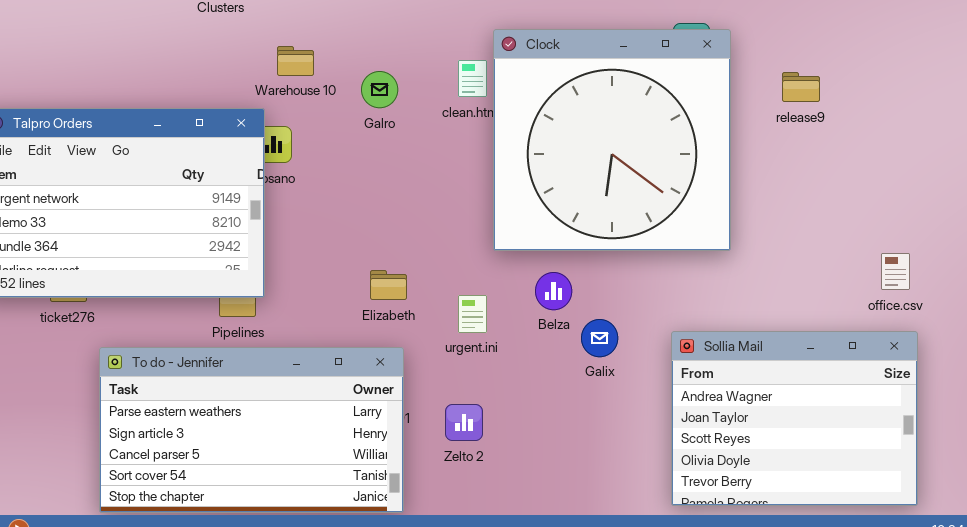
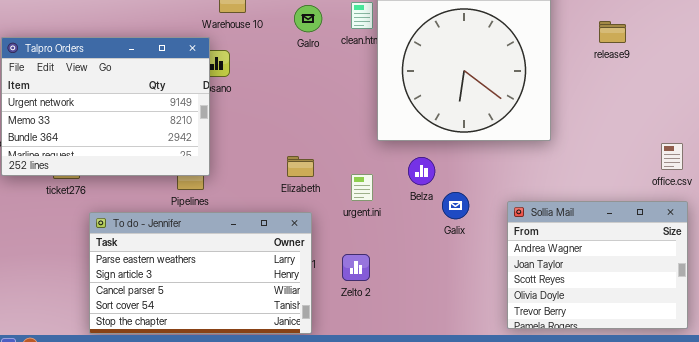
Galro: [361,71,398,108] -> [294,5,322,32], moved
release9: [782,72,820,102] -> [599,21,626,43], moved

